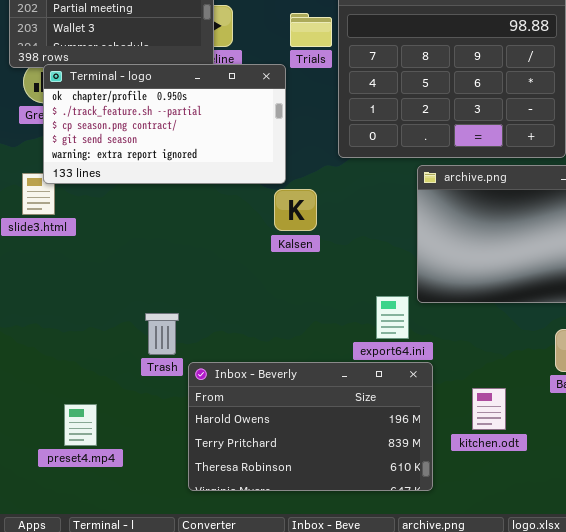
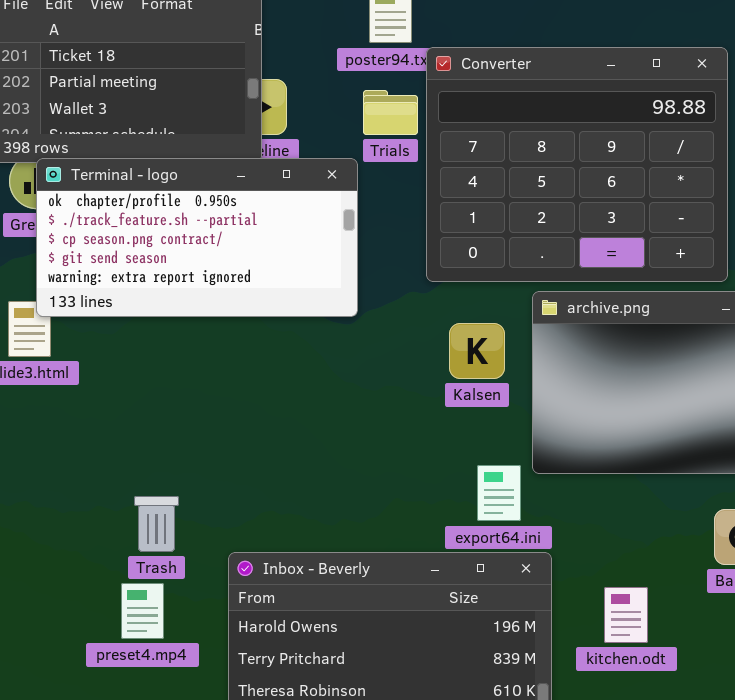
Kalsen: [274,189,317,231] -> [449,323,505,379], moved
Trash: [145,313,179,355] -> [134,496,179,552], moved
preset4.mp4: [64,404,97,446] -> [121,583,164,639], moved

